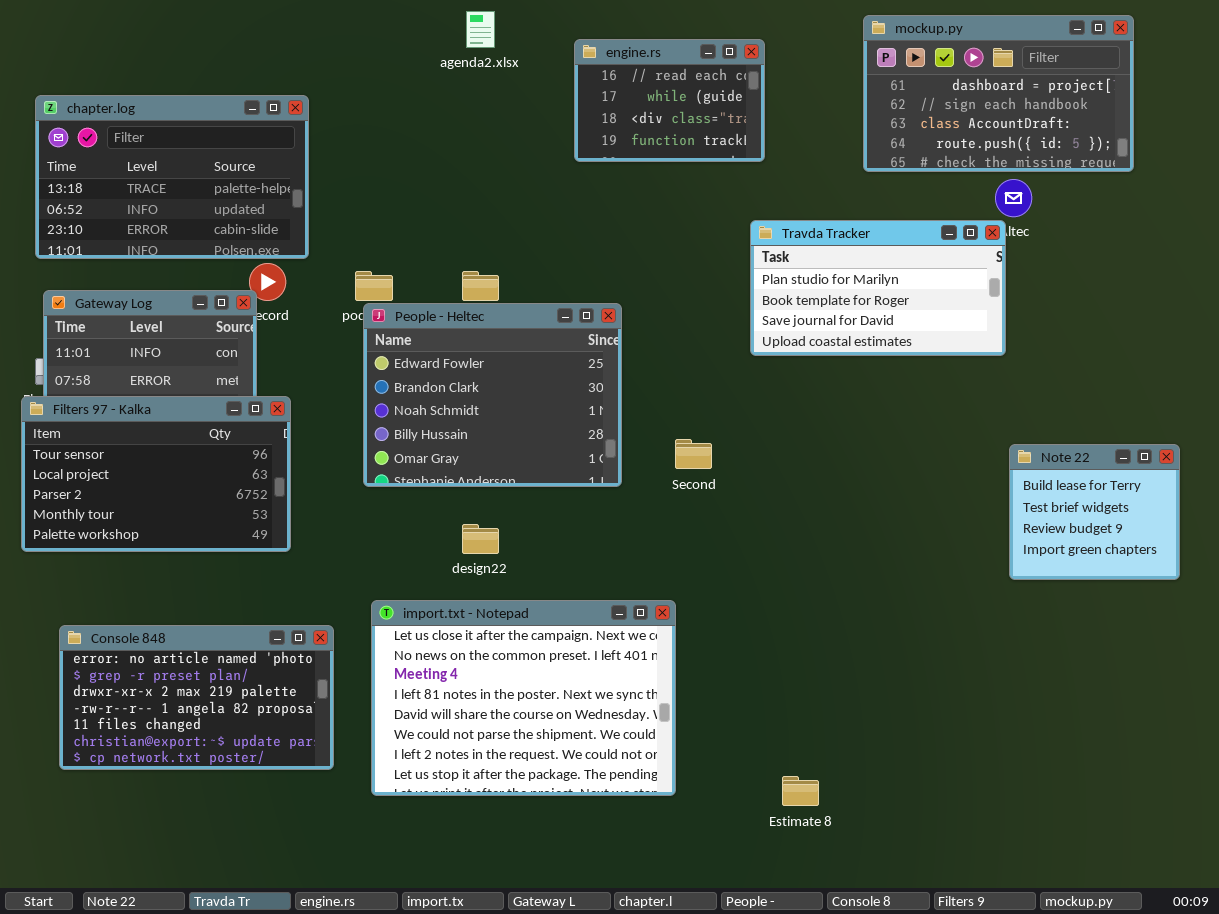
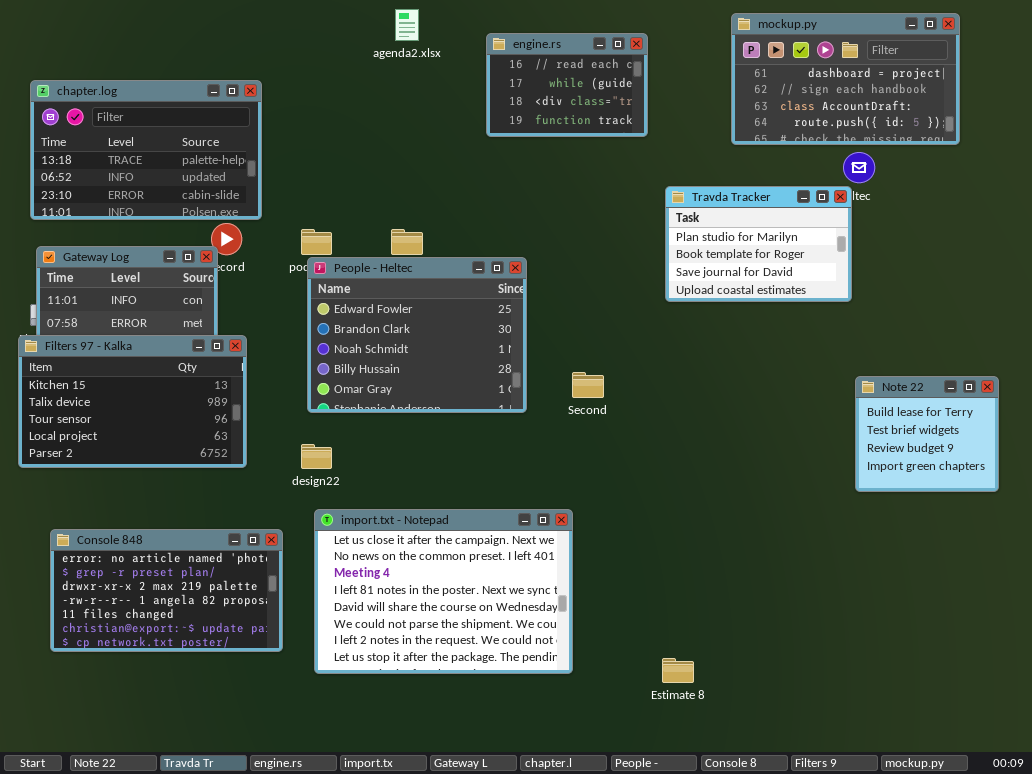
Travda Tracker: [750,220,1006,356] -> [665,186,852,302], resized
Filters 97 - Kalka: [21,396,291,552] -> [18,335,247,468], scrolled up 2 rows
design22: [462,524,499,554] -> [301,444,332,469], moved

